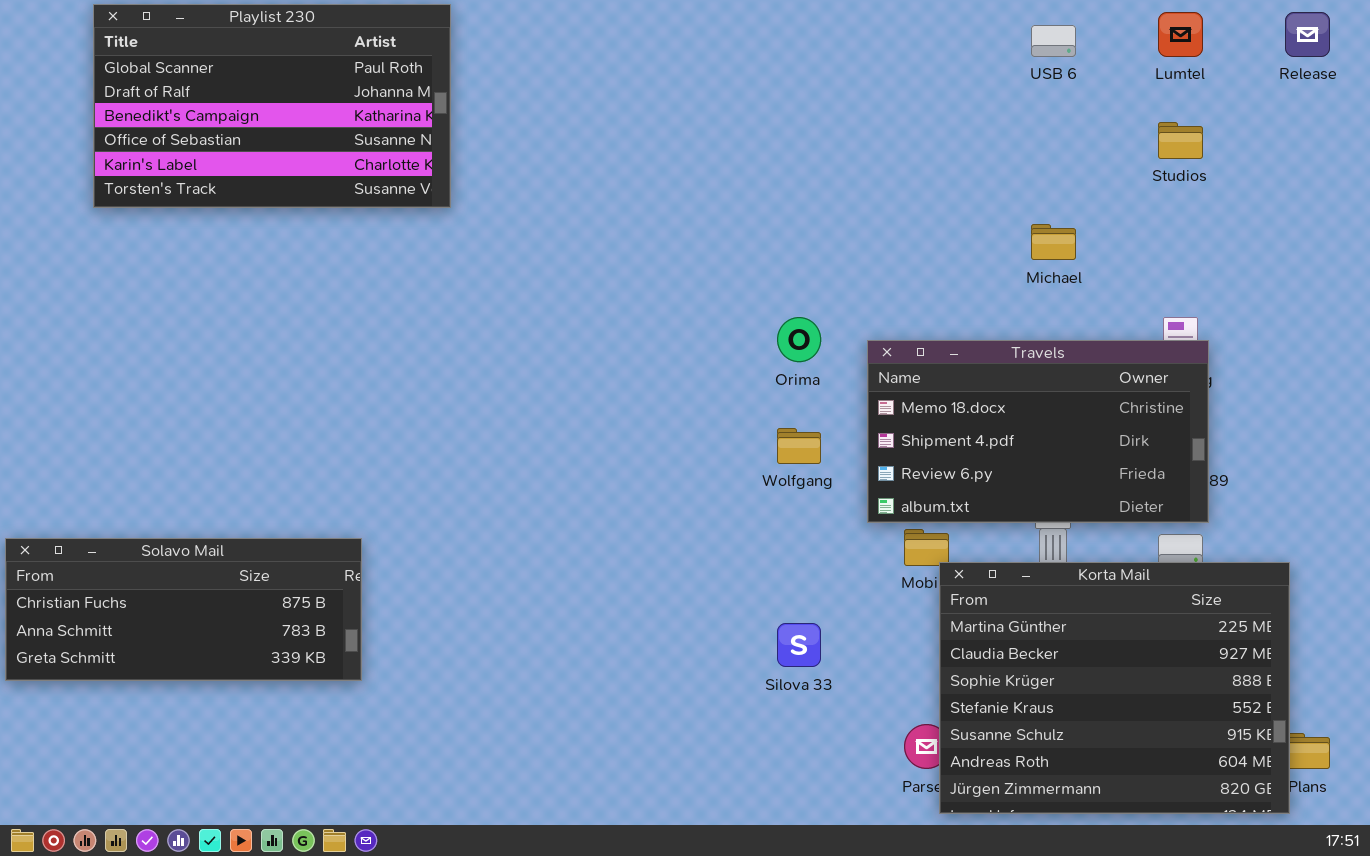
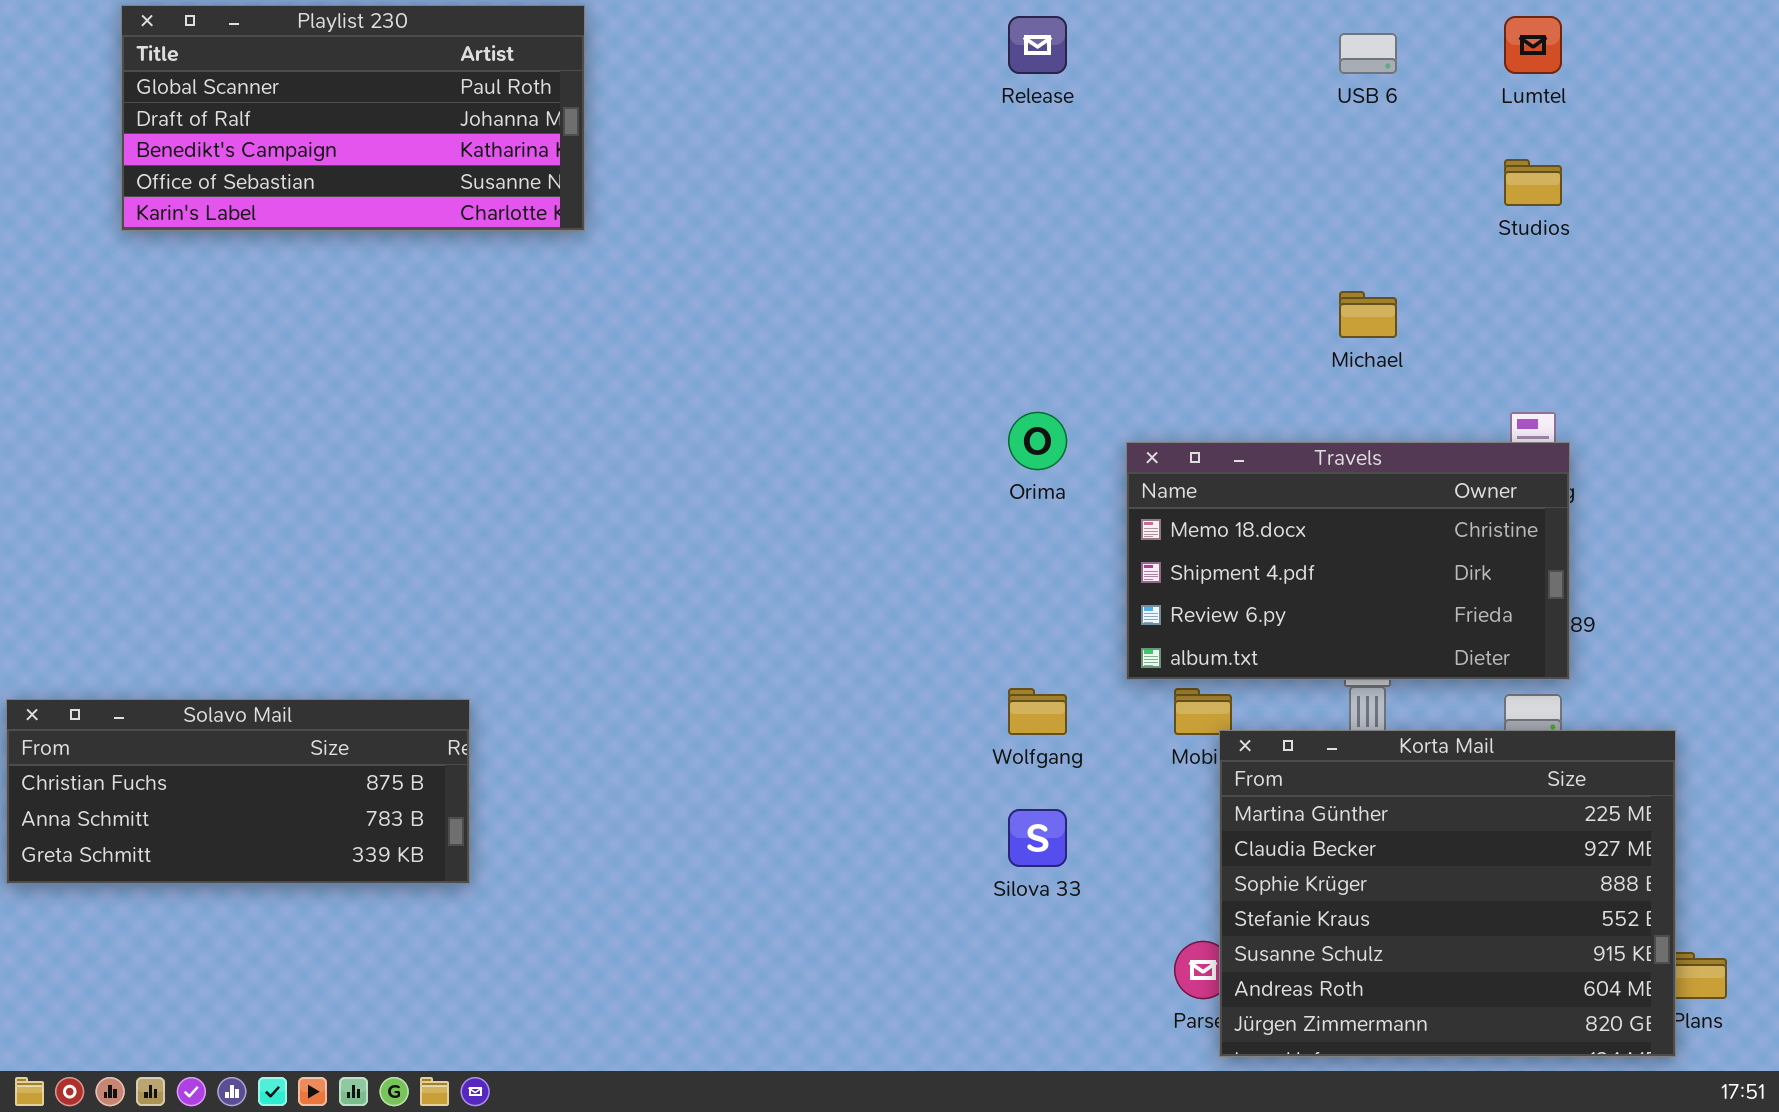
Playlist 230: [93,4,451,208] -> [121,5,585,231], resized
Release: [1285,12,1330,57] -> [1008,16,1067,74], moved
Wolfgang: [777,428,821,464] -> [1008,688,1067,735], moved

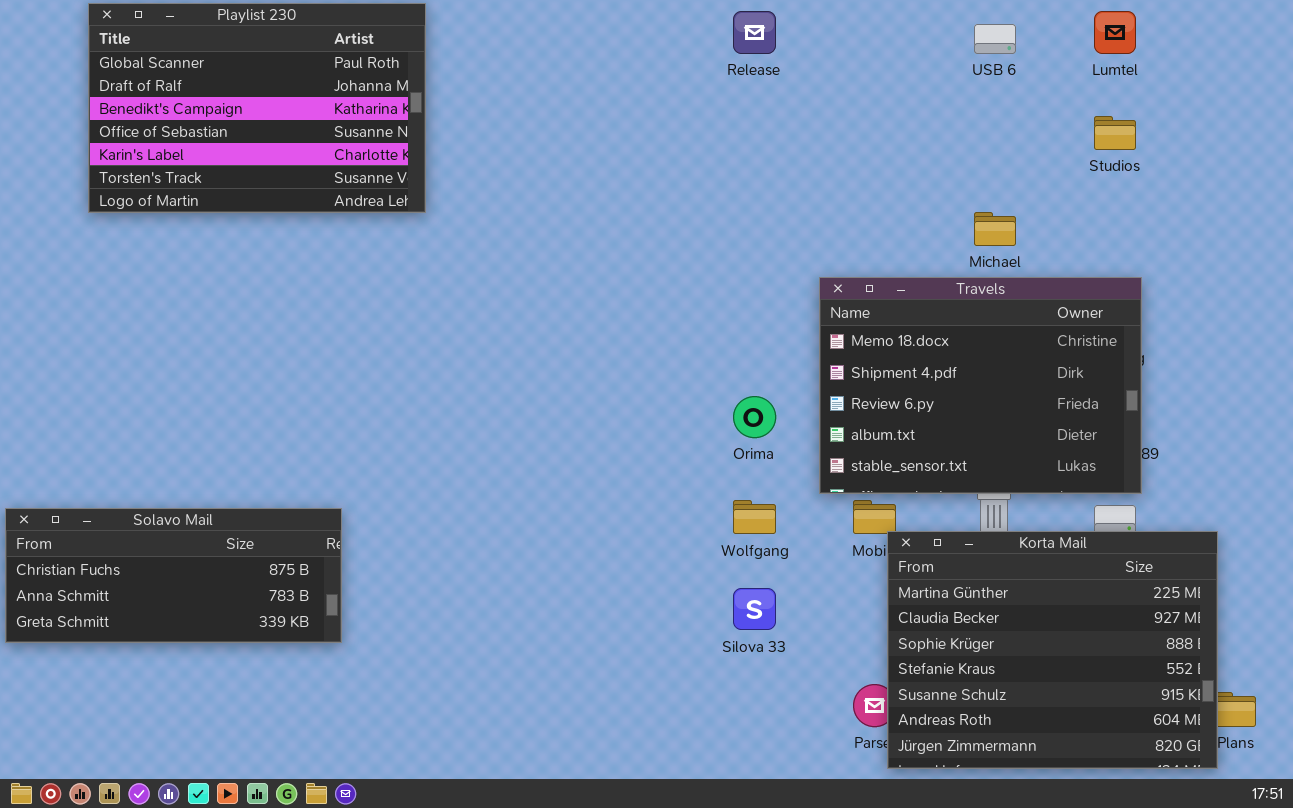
Playlist 230: [121,5,585,231] -> [88,3,426,213], resized
Orima: [1008,412,1067,470] -> [733,396,776,438], moved
Travels: [1126,442,1570,680] -> [819,277,1142,494], resized

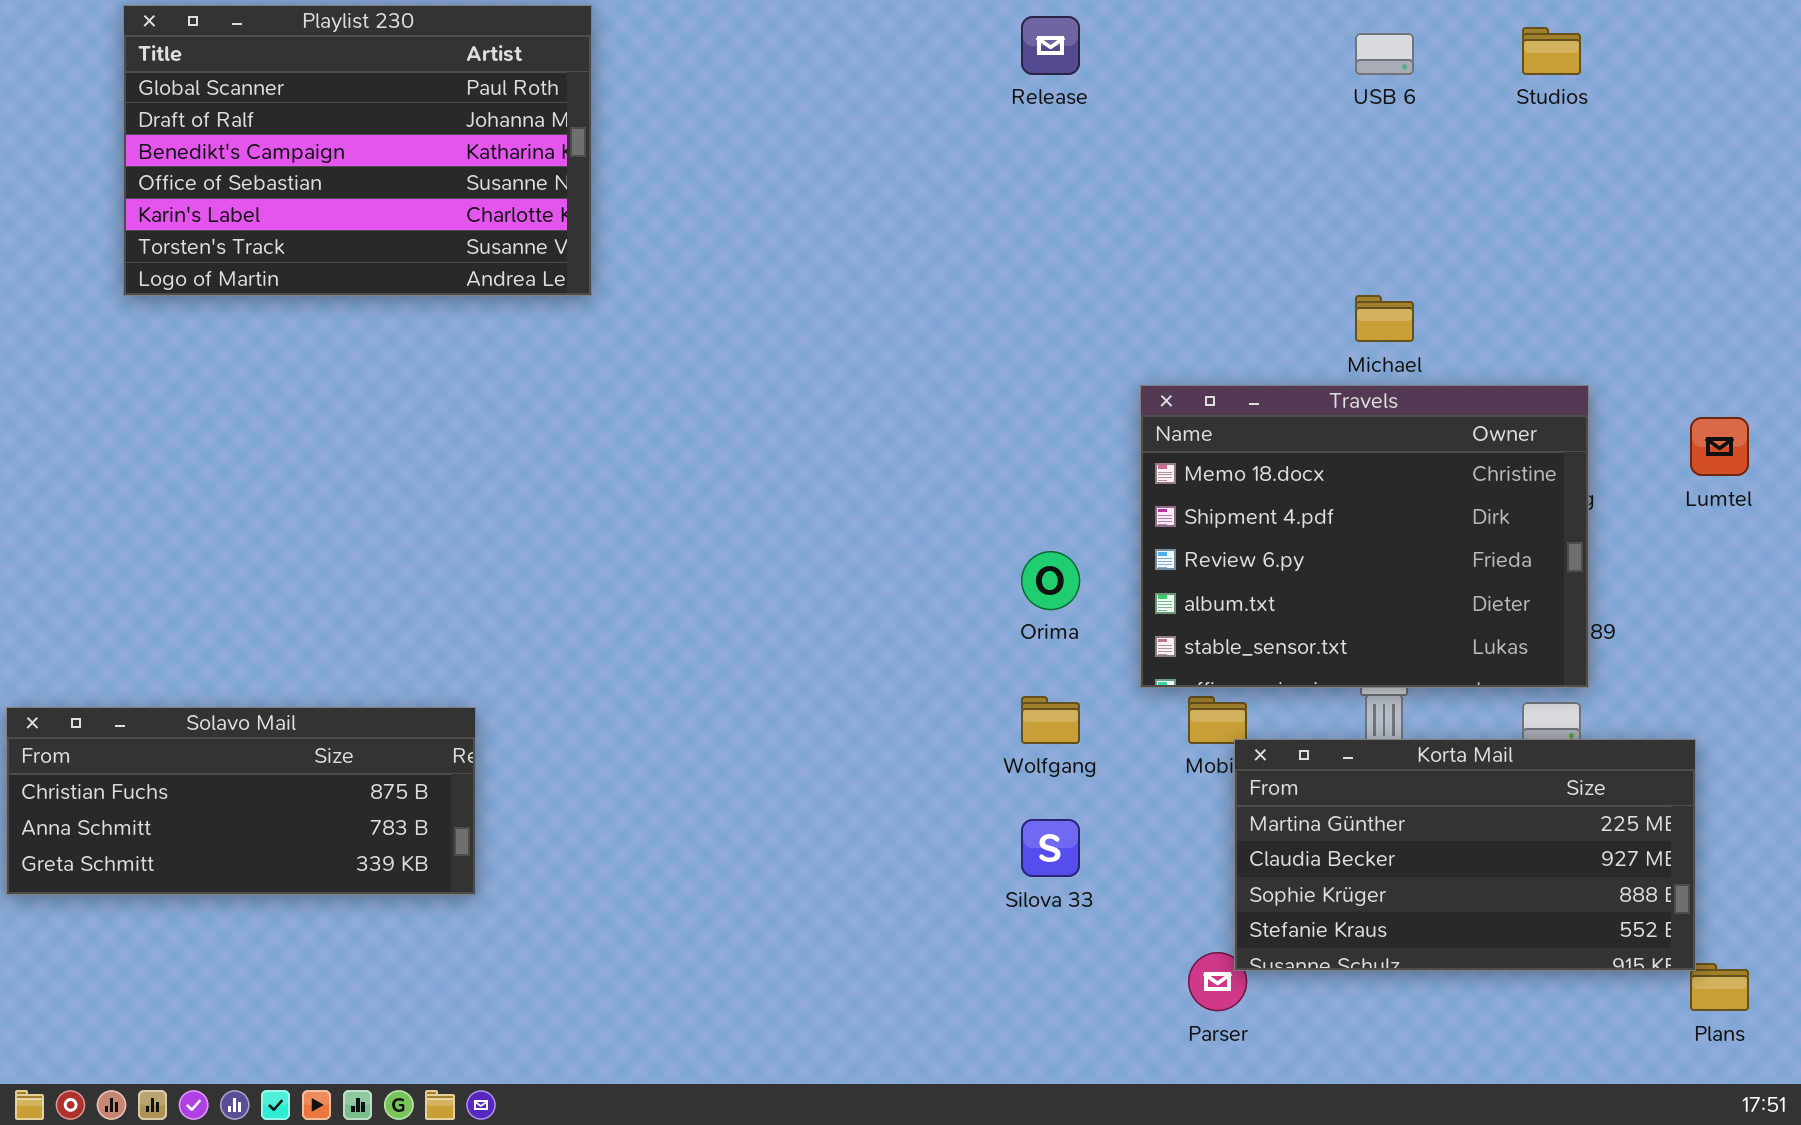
Lumtel: [1094,11,1136,54] -> [1690,417,1749,476], moved
Studios: [1094,116,1136,150] -> [1522,27,1581,75], moved
Korta Mail: [887,531,1218,769] -> [1234,739,1696,971], resized

